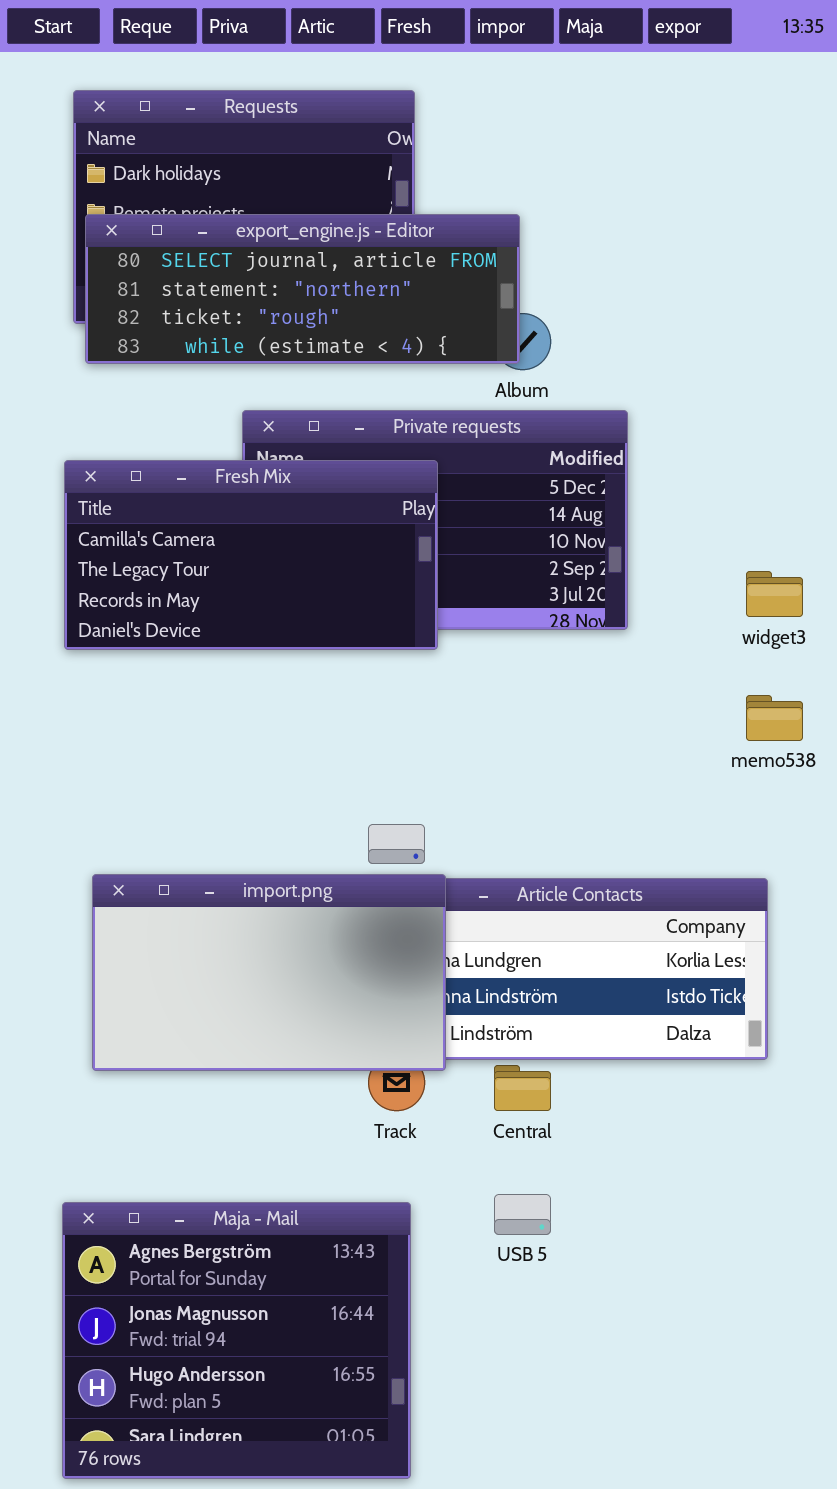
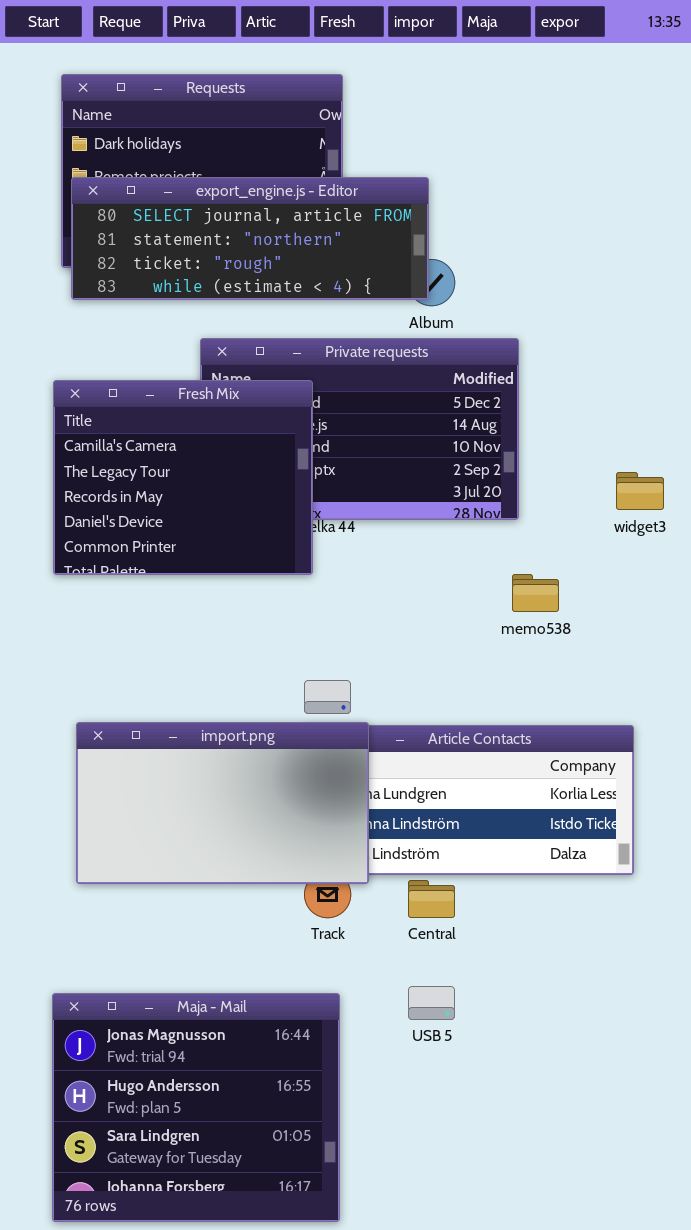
Fresh Mix: [64,460,438,650] -> [53,380,313,575], resized
memo538: [746,695,803,741] -> [512,574,559,612], moved
Maja - Mail: [62,1202,411,1479] -> [52,993,340,1222], scrolled down 1 row

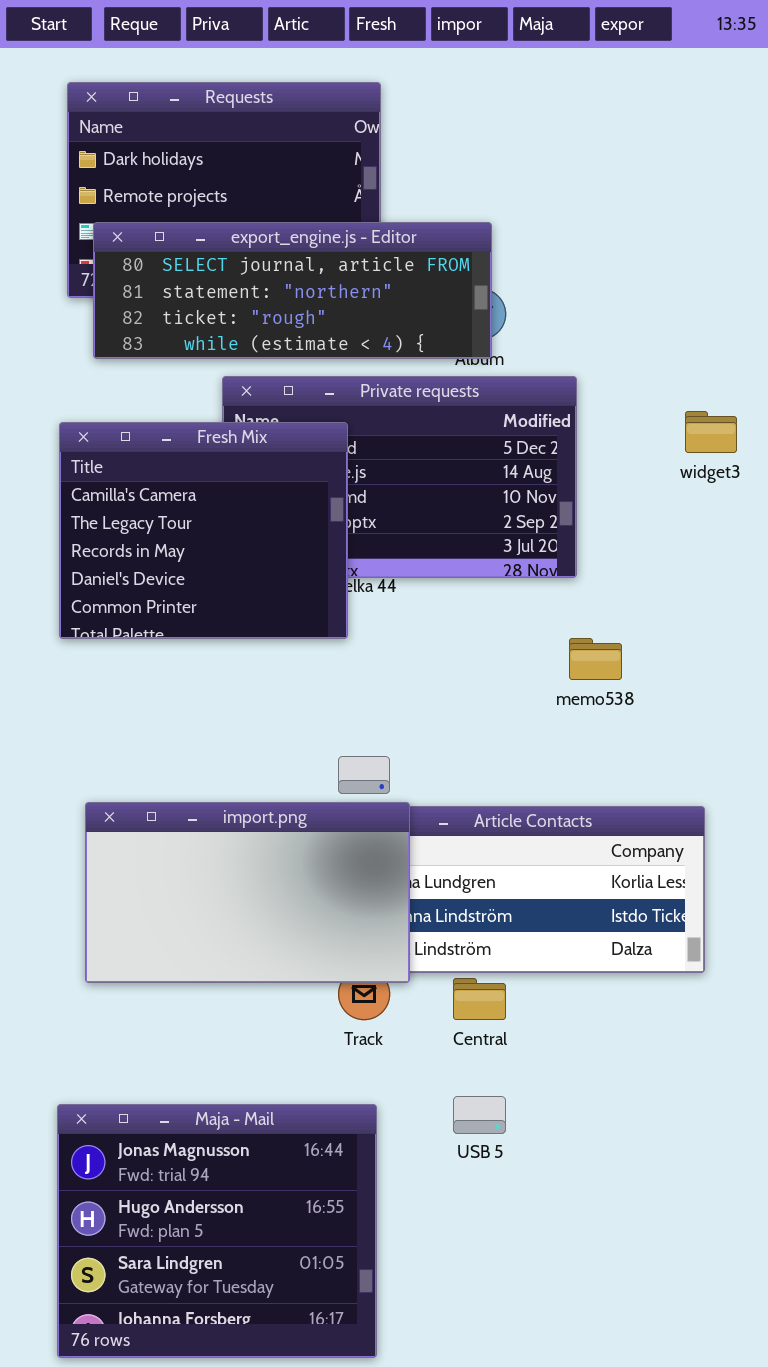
export_engine.js - Editor: [71,177,429,300] -> [93,222,492,359], moved
widget3: [616,472,664,510] -> [685,411,737,453], moved

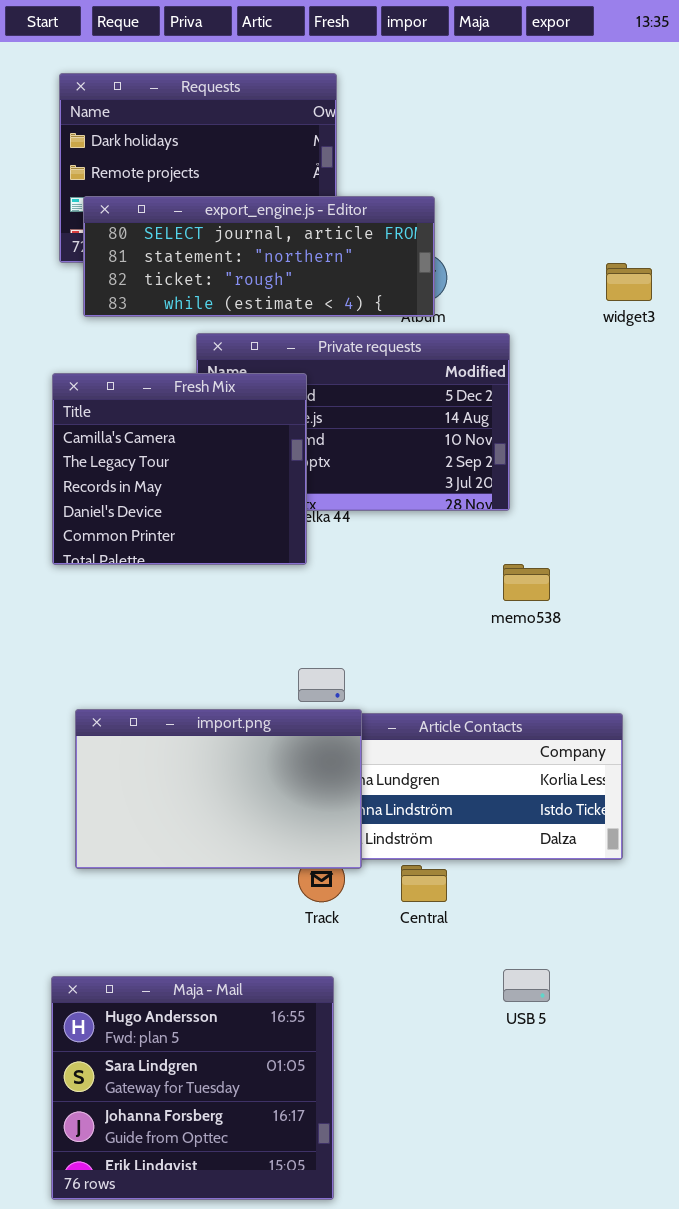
widget3: [685,411,737,453] -> [606,263,652,301], moved
USB 5: [453,1096,506,1134] -> [503,969,550,1002], moved
Maja - Mail: [57,1104,377,1358] -> [51,976,334,1200], scrolled down 1 row

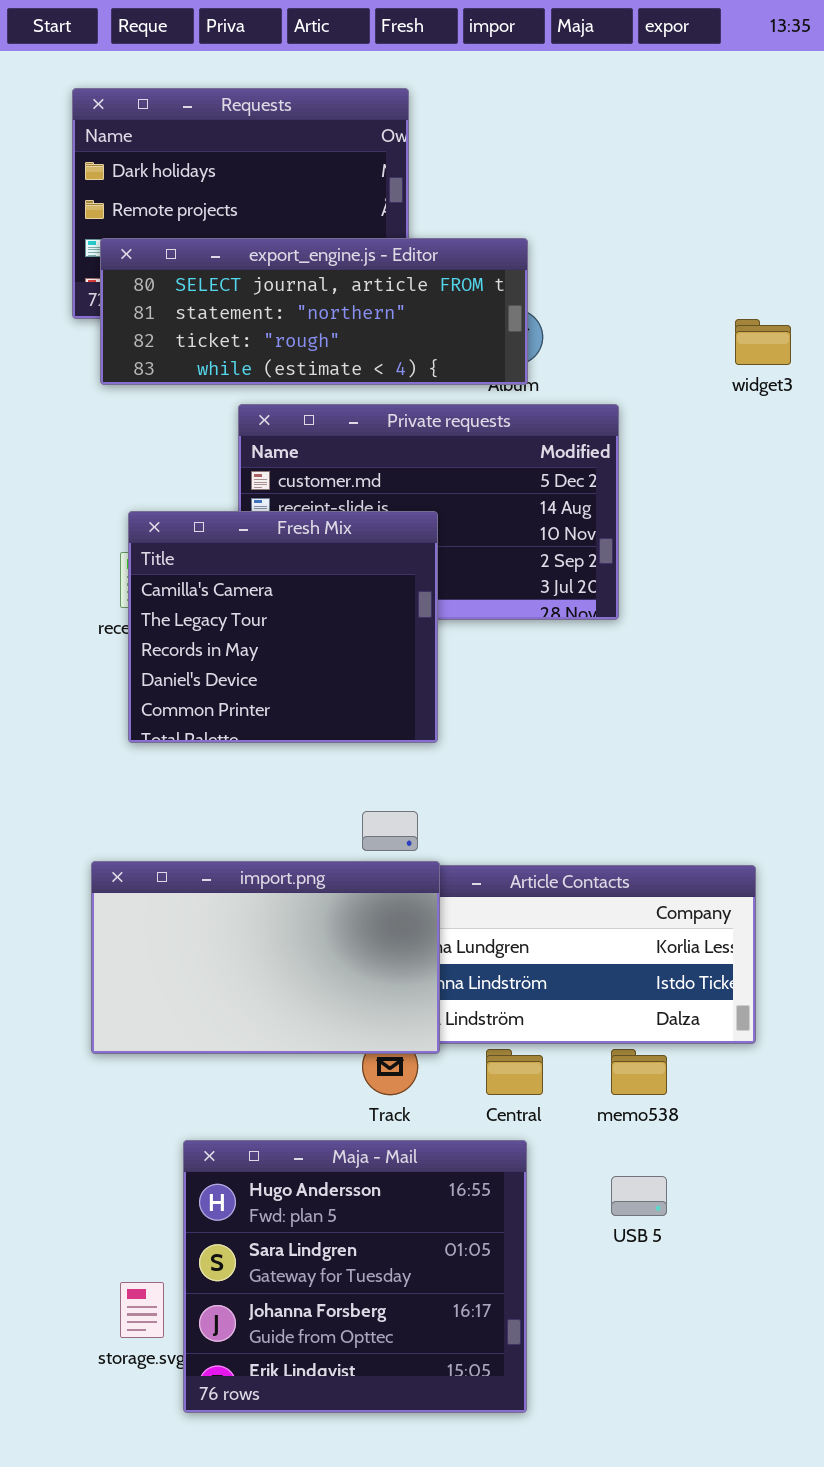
Fresh Mix: [52,373,307,565] -> [128,511,438,743], moved
memo538: [503,564,550,601] -> [611,1049,667,1095], moved
Maja - Mail: [51,976,334,1200] -> [183,1140,527,1413], moved

